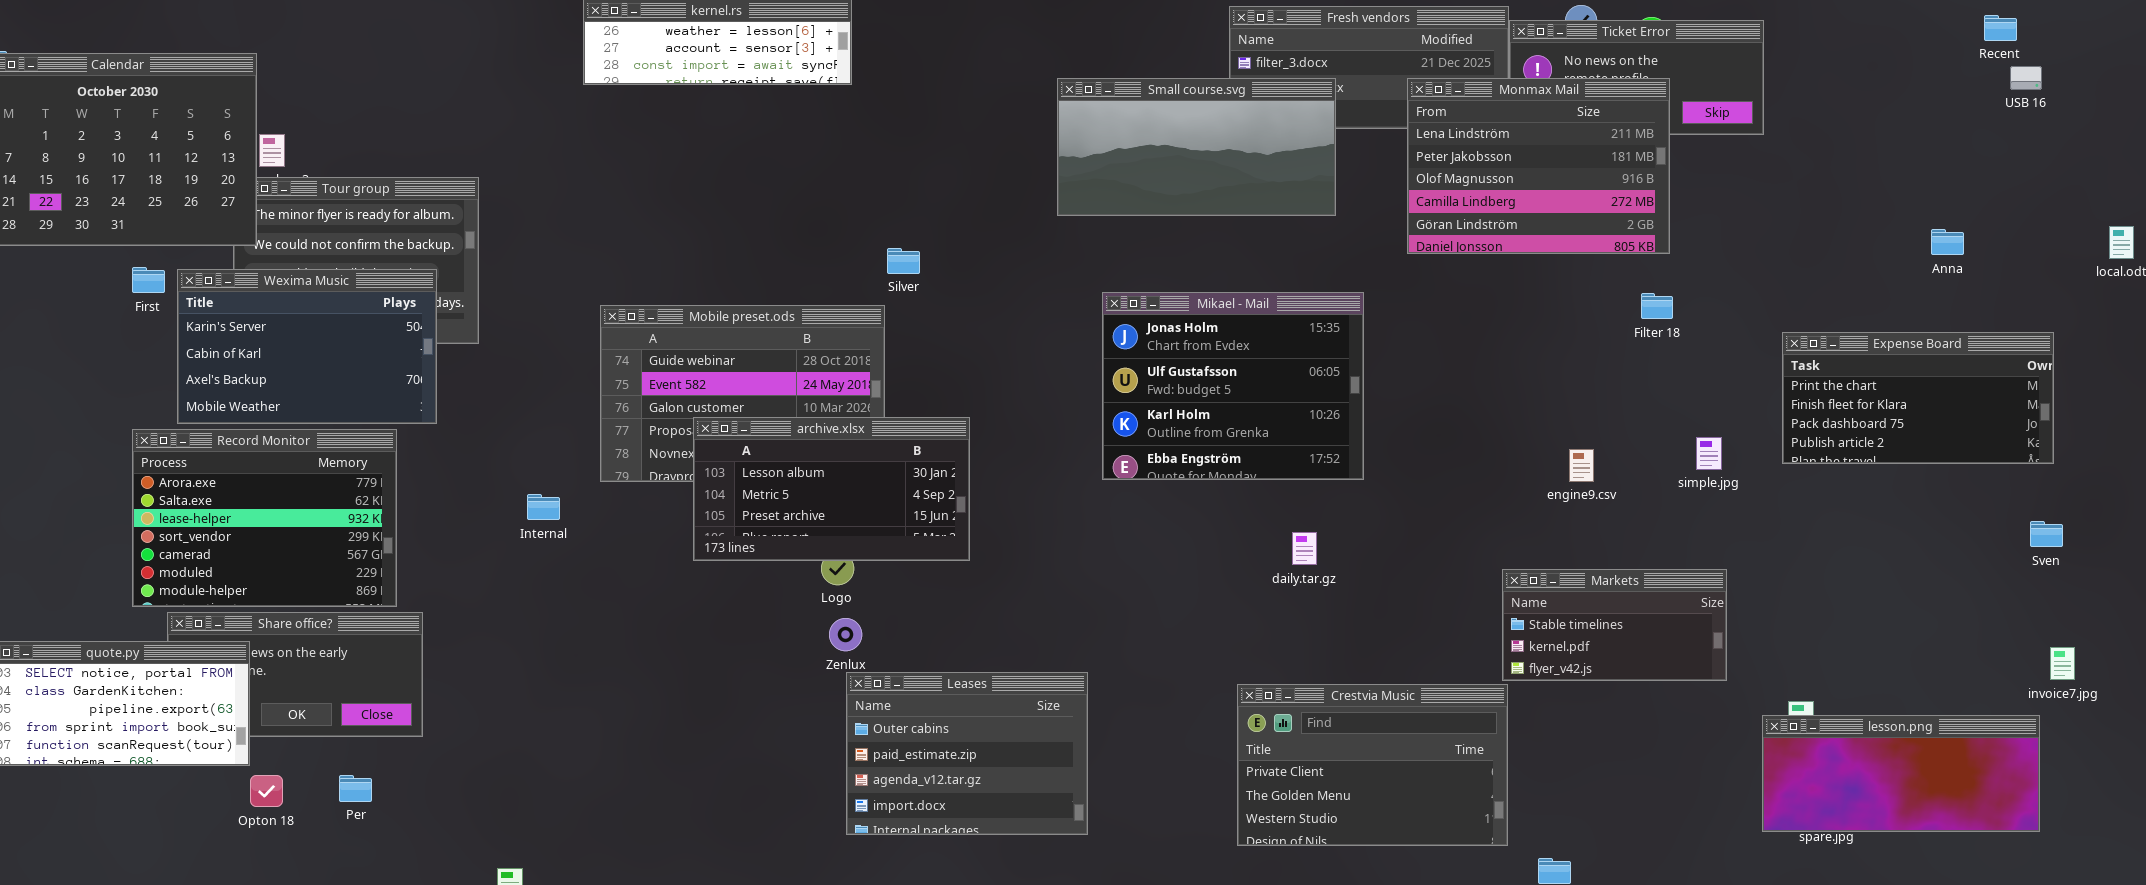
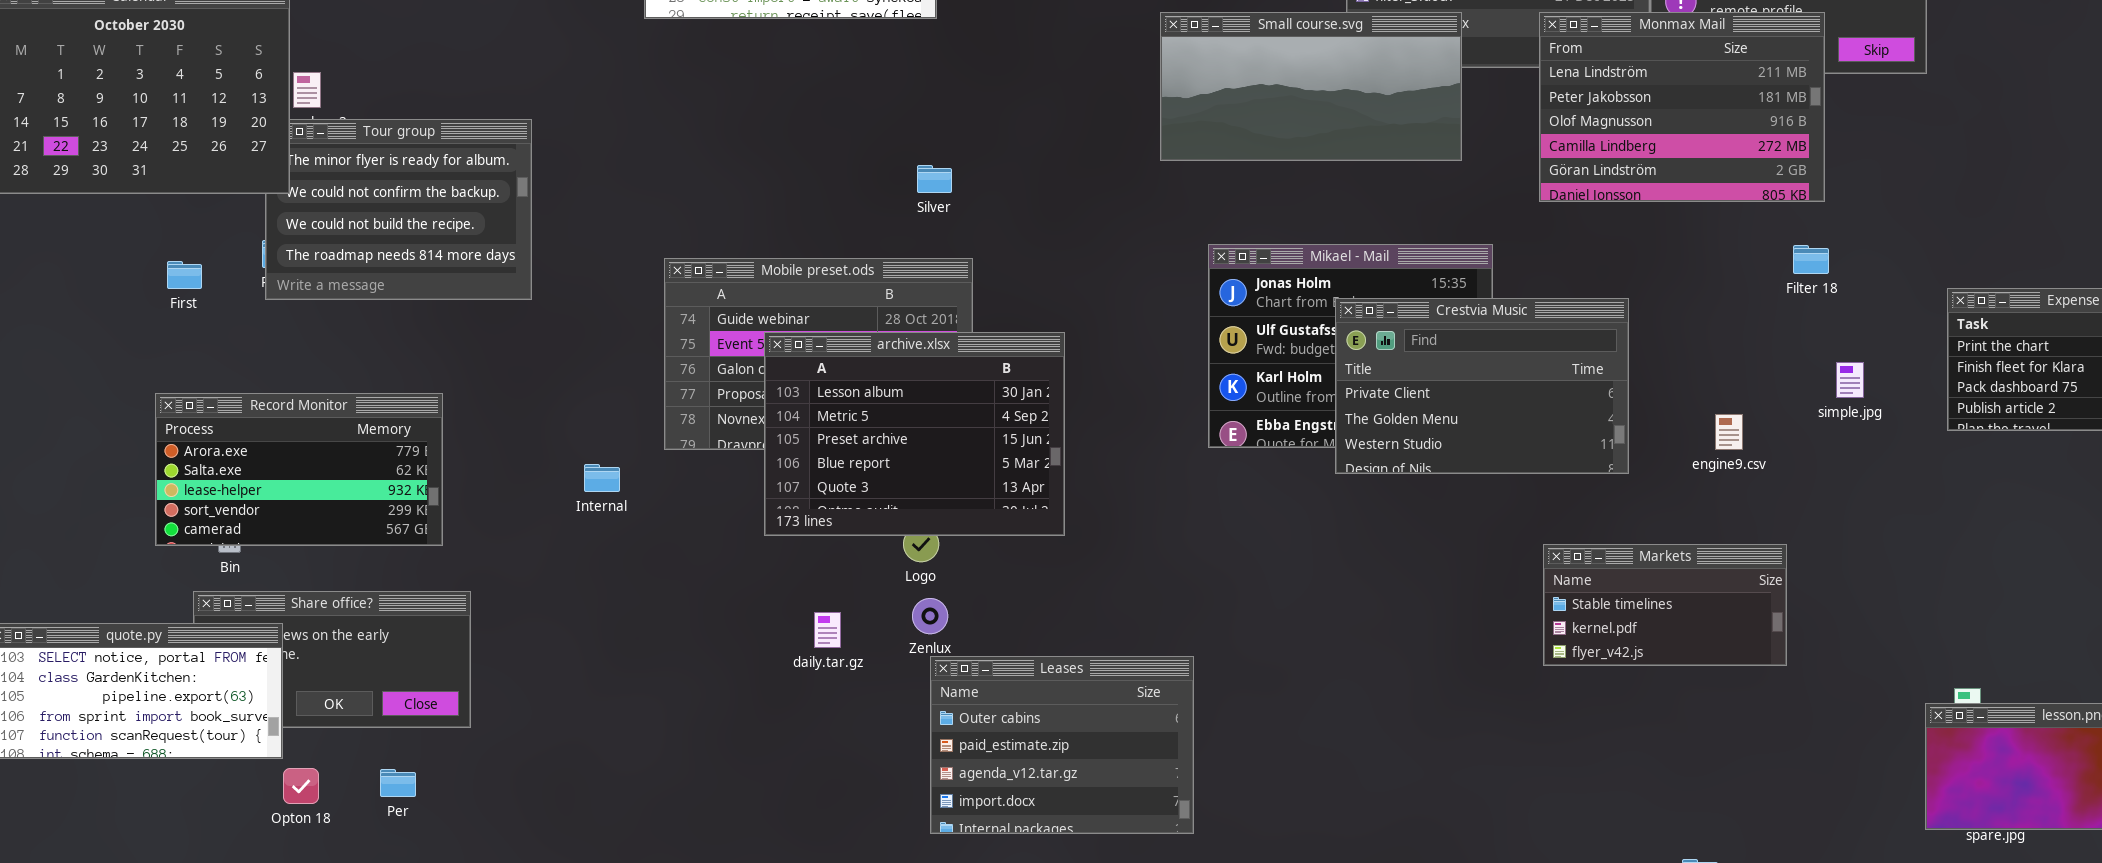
Silver: [887,248,920,274] -> [917,165,952,193], moved
First: [132,267,165,293] -> [167,261,202,289], moved
Wexima Music: [177,269,437,424] -> none, closed
archive.xlsx: [693,417,970,561] -> [764,332,1065,536], resized
Record Monitor: [132,429,397,607] -> [155,393,443,546], resized
simple.jpg: [1696,437,1722,470] -> [1836,362,1864,398], moved
daily.tar.gz: [1292,532,1317,565] -> [814,612,841,648], moved
Markets: [1502,569,1727,681] -> [1543,544,1787,666], moved
Crestvia Music: [1237,684,1508,846] -> [1335,298,1629,474], moved

